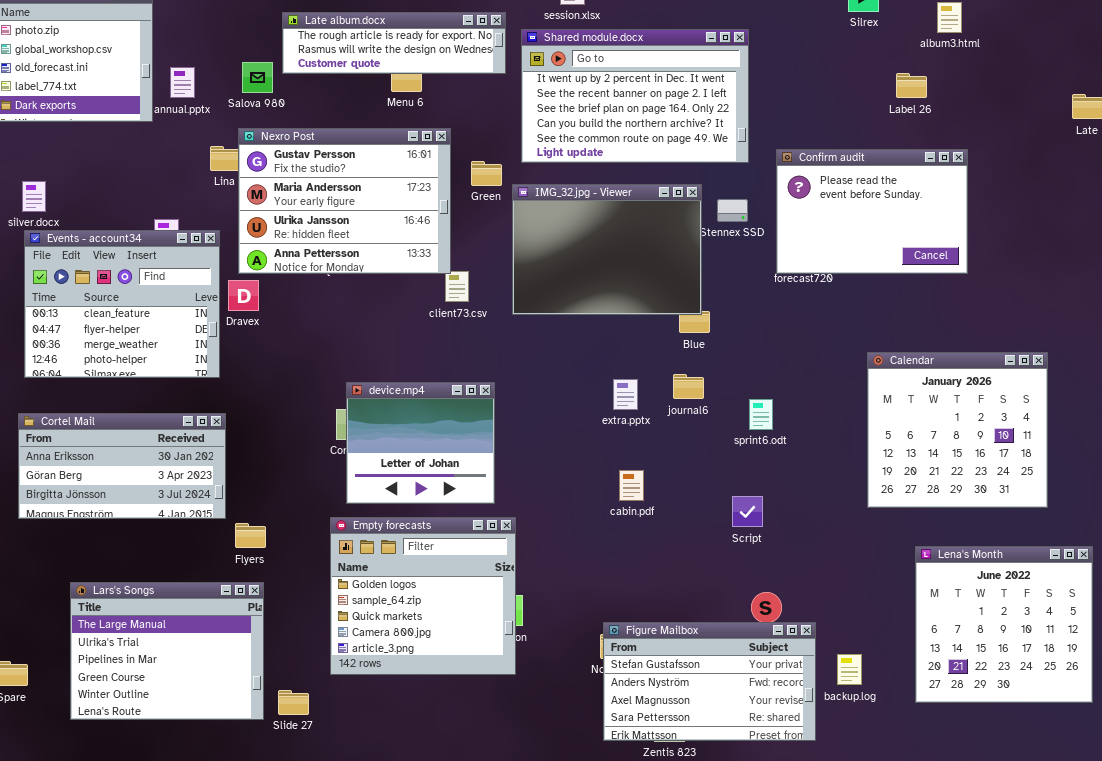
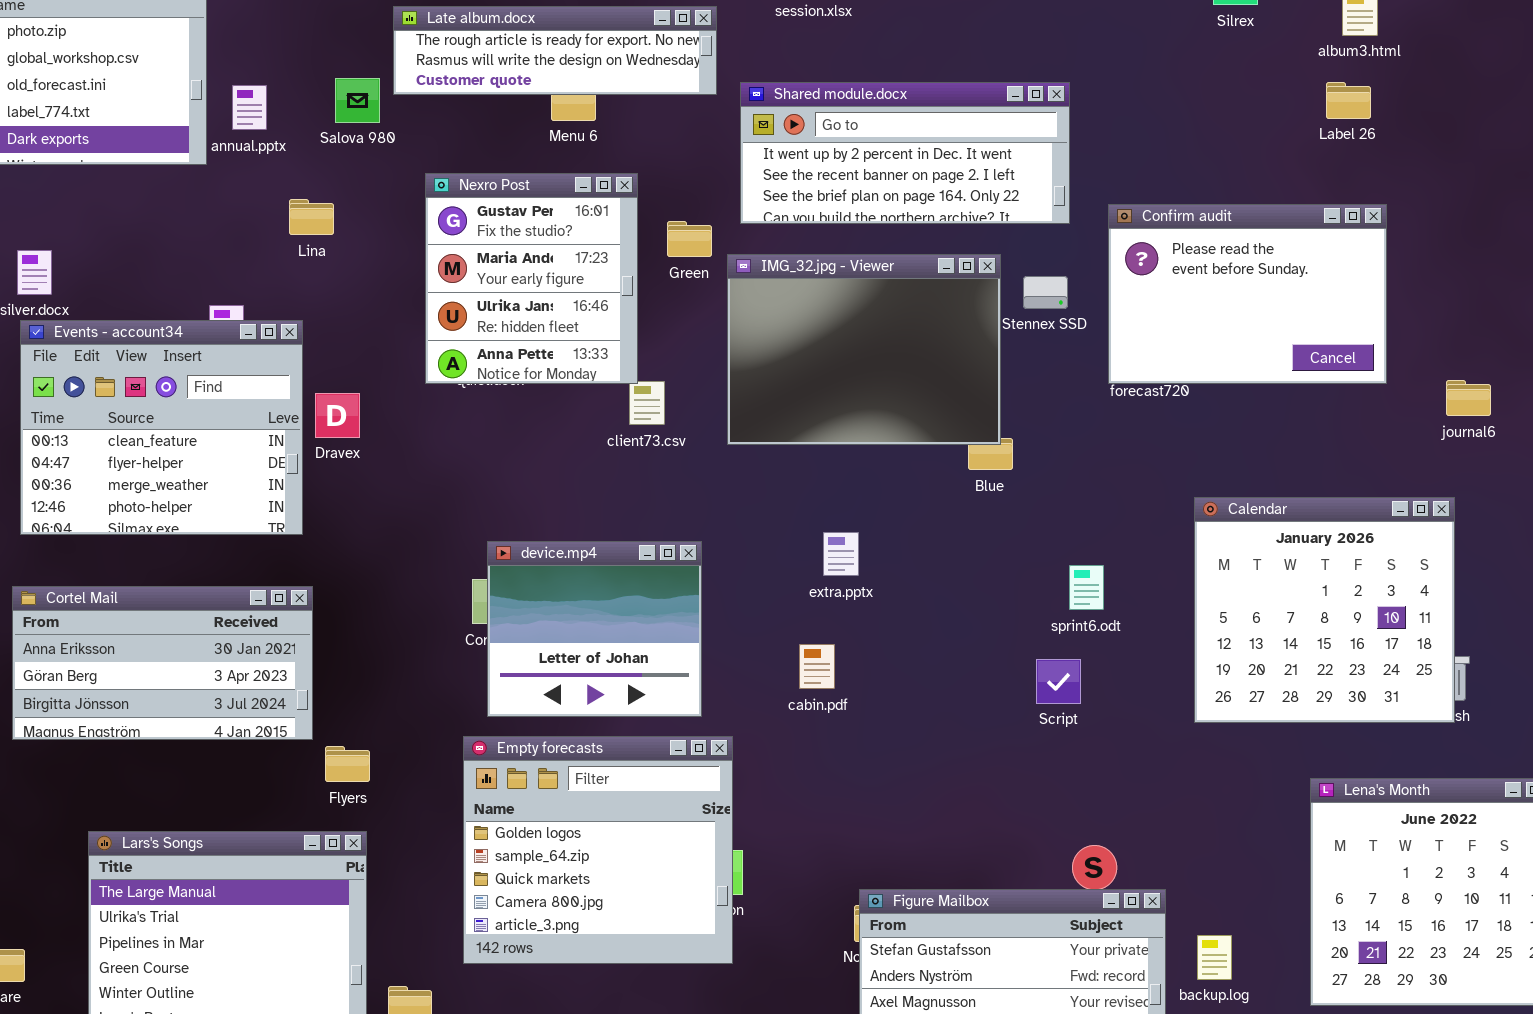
Shared module.docx: [521,29,749,163] -> [740,82,1070,224], resized
Label 26: [896,73,927,98] -> [1326,82,1371,119], moved
Nexro Post: [238,128,451,274] -> [425,173,638,384], resized
Calendar: [867,352,1048,508] -> [1194,497,1455,723], moved
journal6: [673,374,704,399] -> [1446,380,1491,416], moved
extra.pptx: [613,379,638,410] -> [823,532,859,576], moved
cabin.pdf: [619,470,644,501] -> [799,644,835,689], moved
Script: [732,496,763,527] -> [1036,659,1081,704], moved

